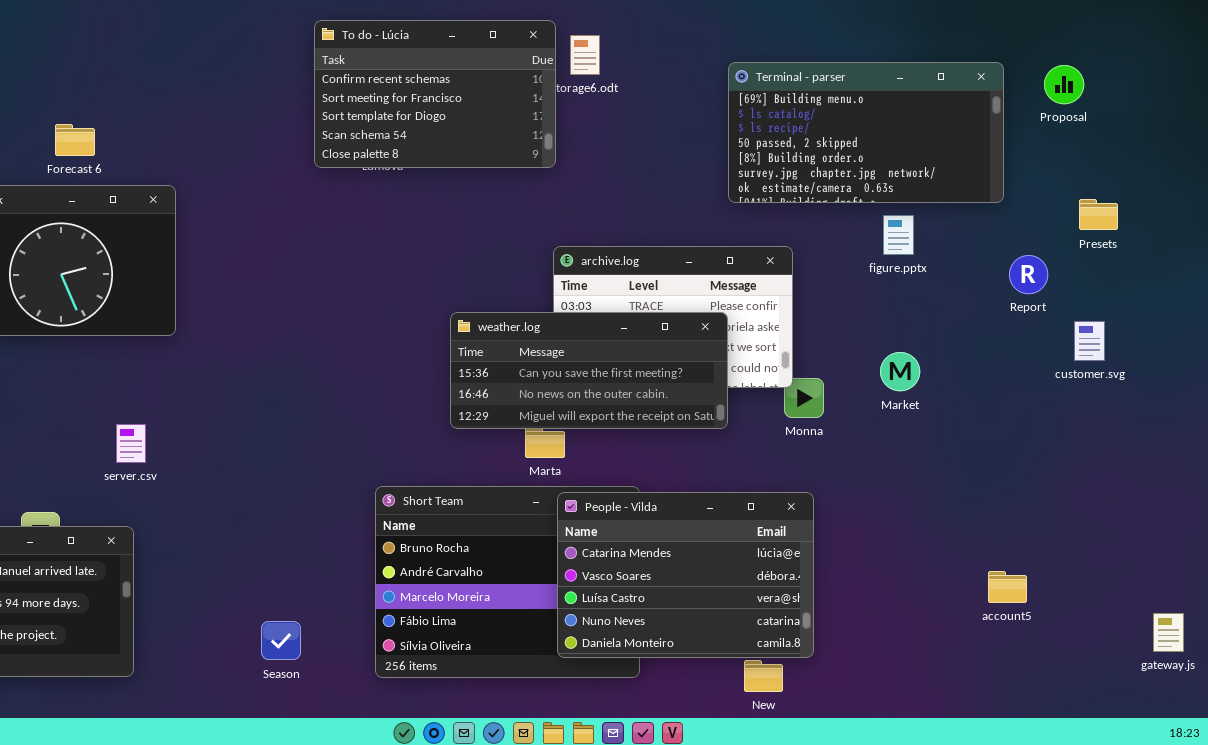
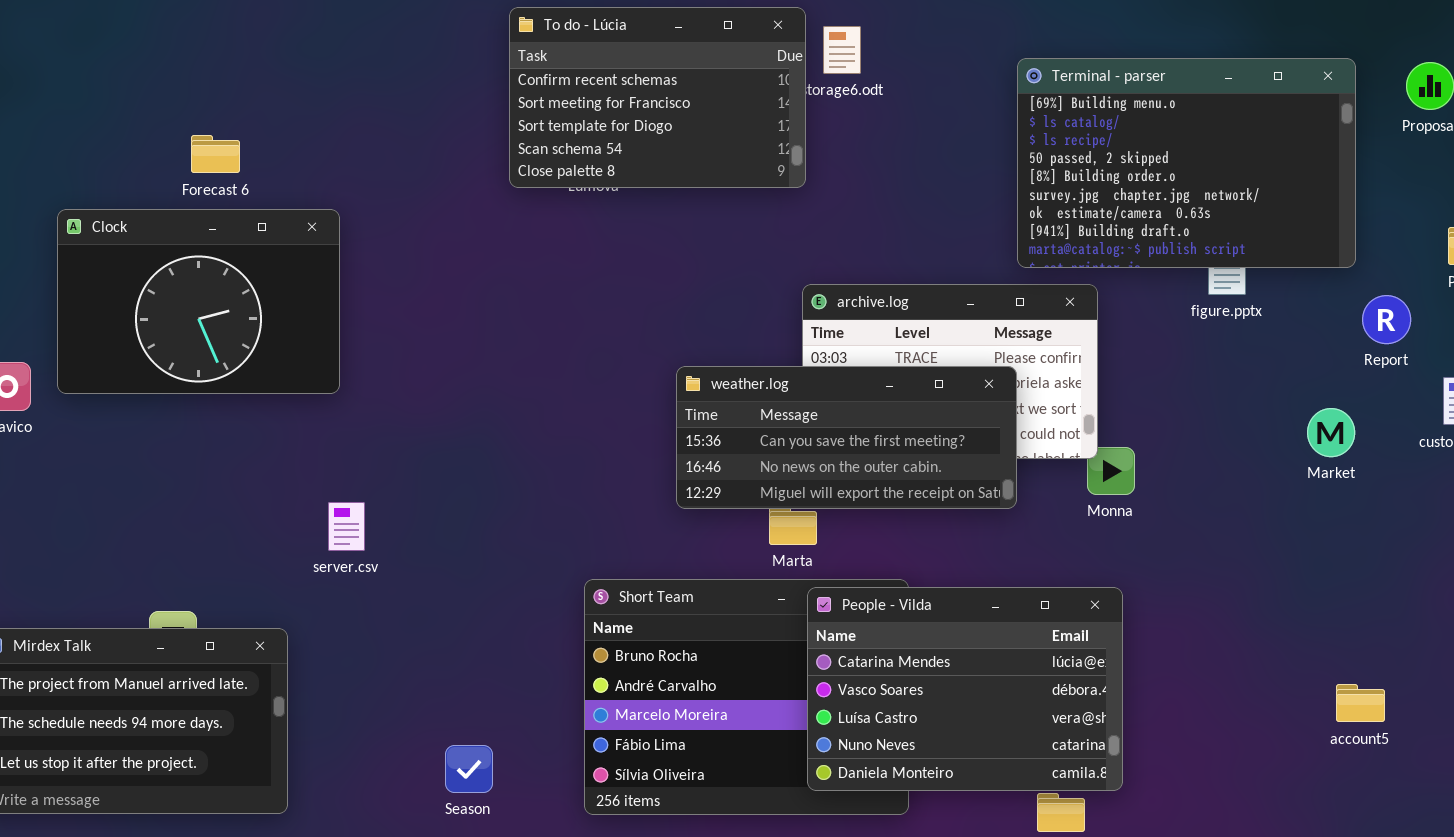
Terminal - parser: [728,62,1004,203] -> [1017,58,1356,268], resized
Market: [880,352,920,391] -> [1307,408,1355,457], moved
server.csv: [116,424,146,463] -> [328,502,365,551], moved

